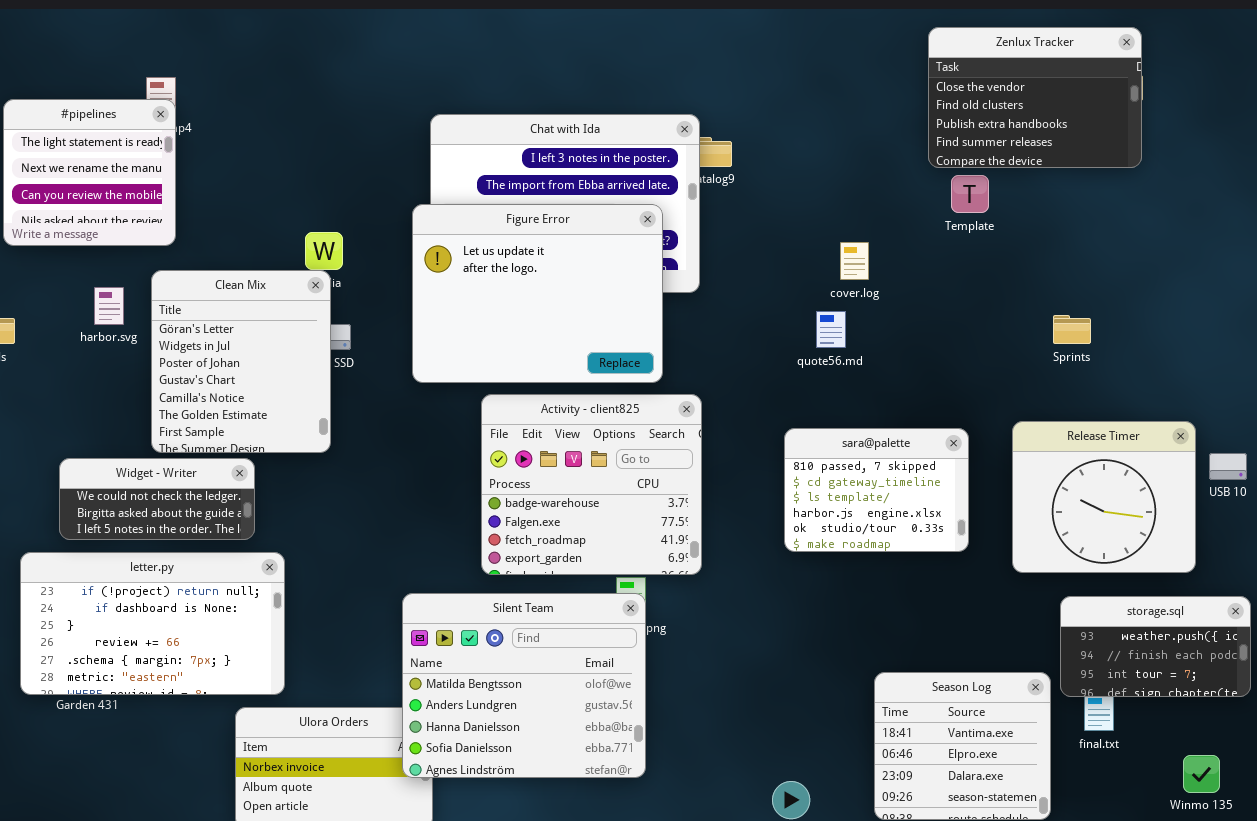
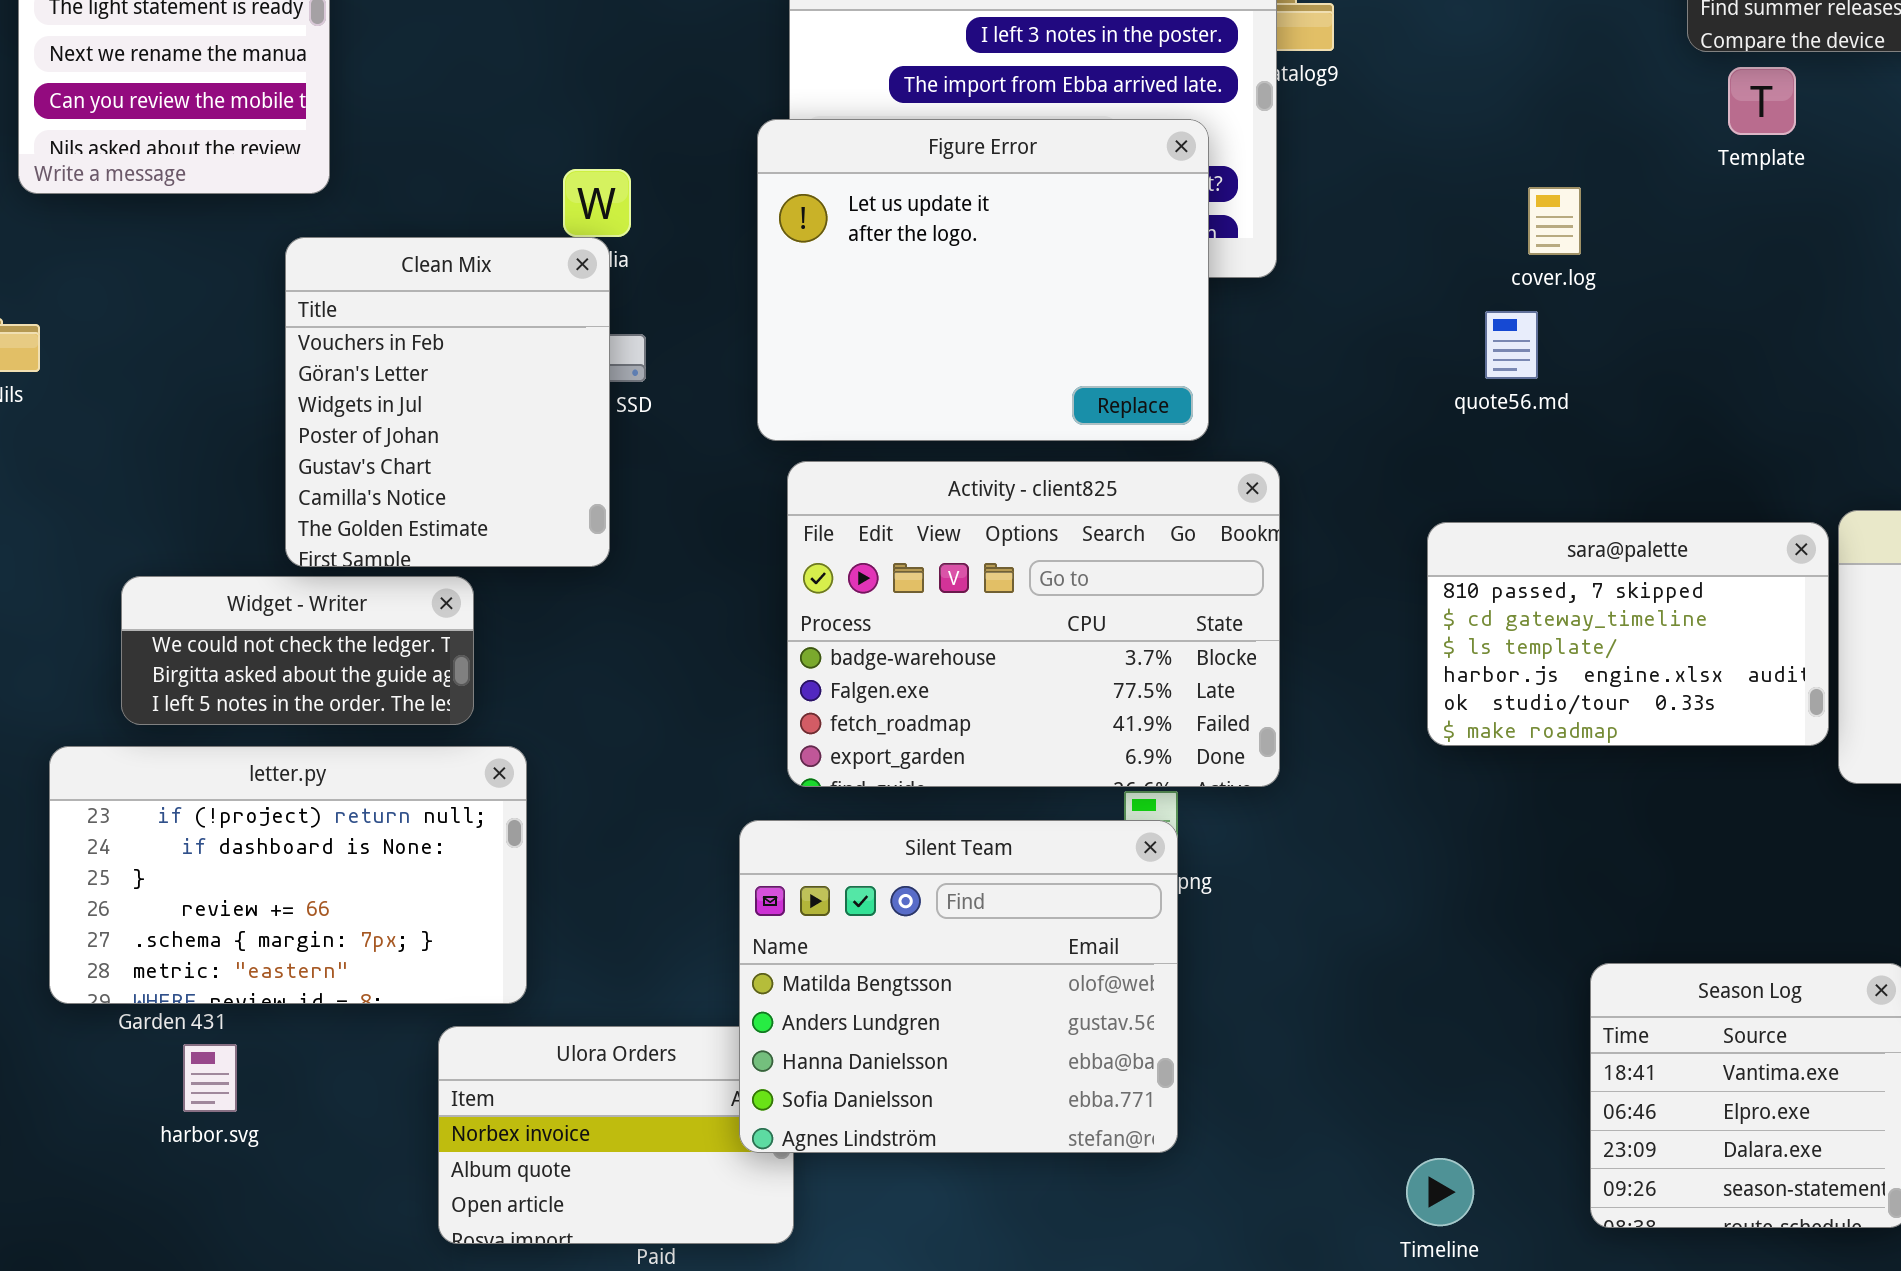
Clean Mix: [151,270,331,453] -> [285,237,610,567], scrolled up 1 row
harbor.svg: [94,287,124,325] -> [183,1044,237,1112], moved
Activity - client825: [481,394,702,575] -> [787,461,1280,787], resized
sara@palette: [784,428,969,552] -> [1427,522,1829,746], resized

